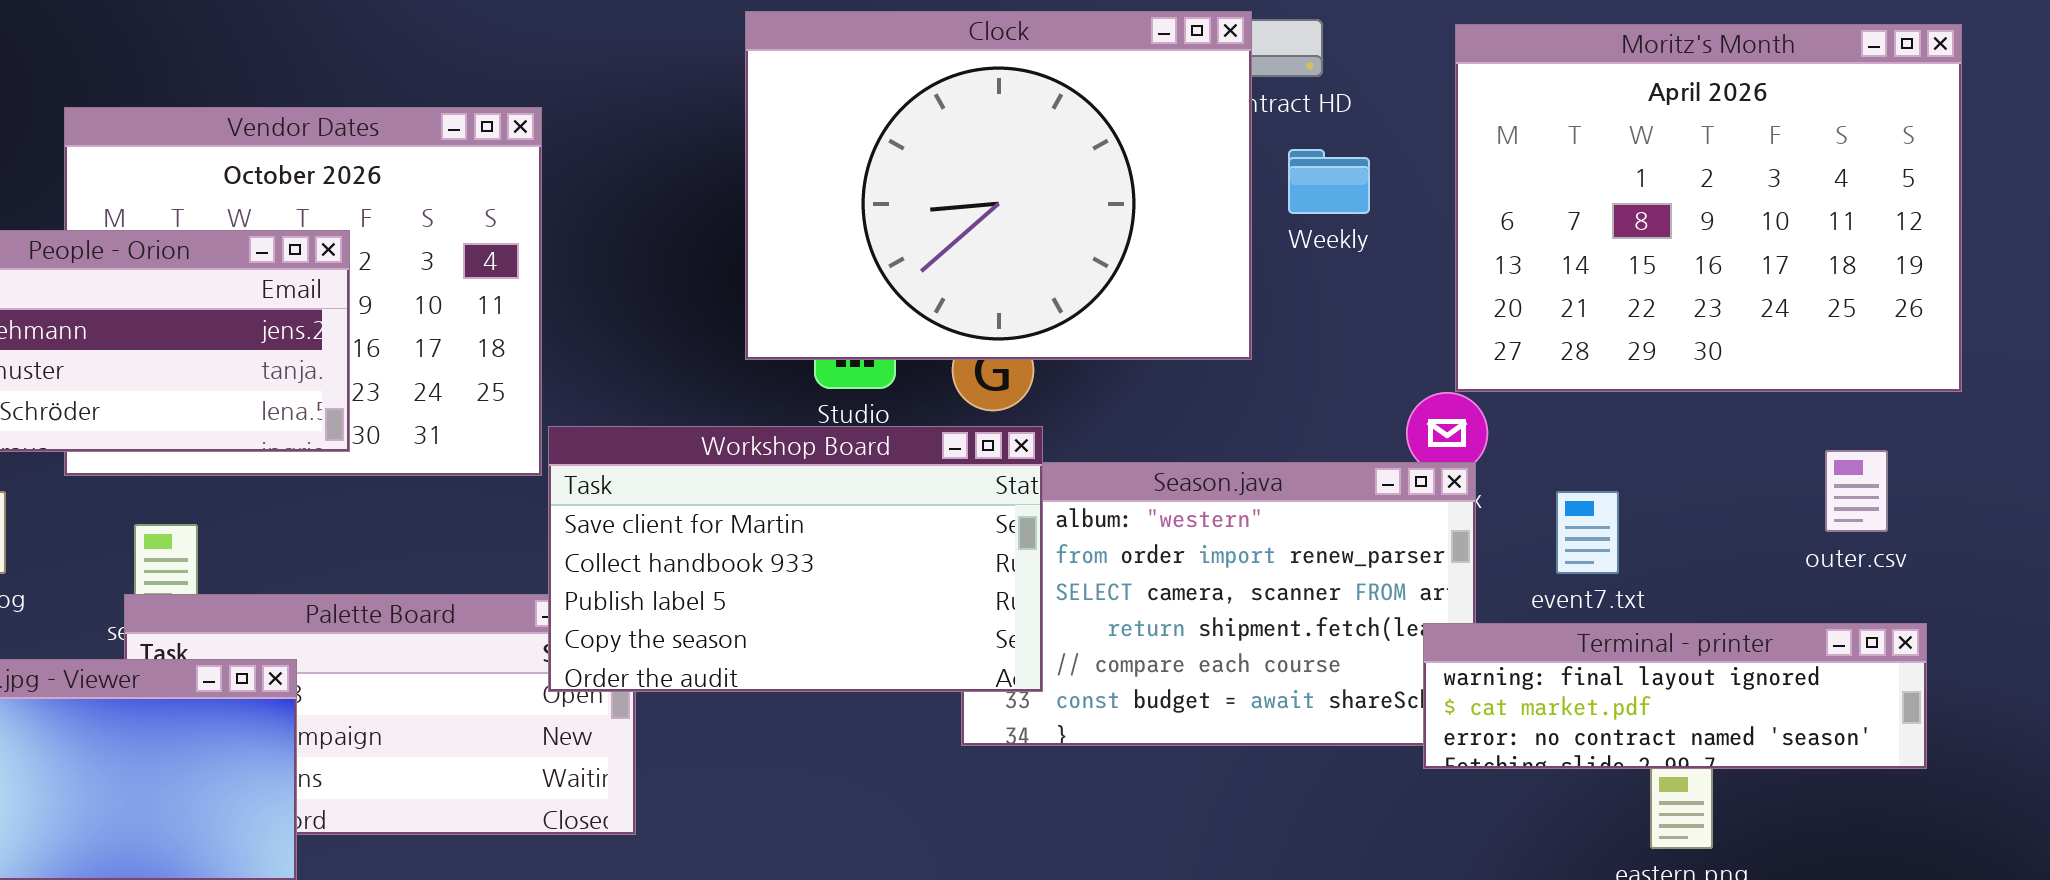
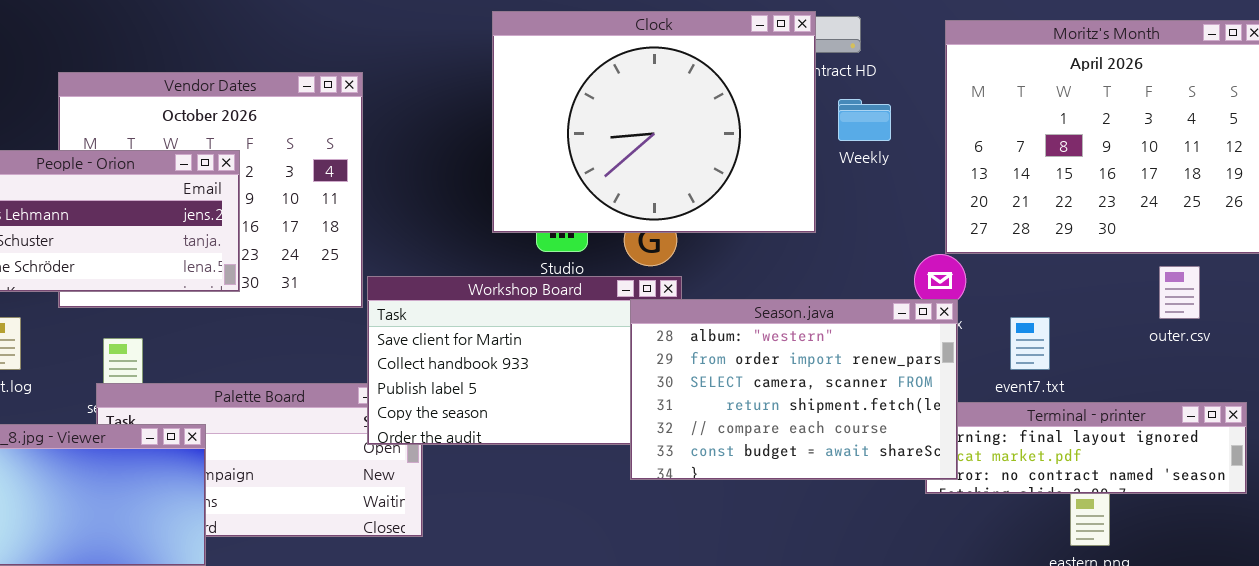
outer.csv: [1825,450,1888,532] -> [1159,266,1200,319], moved
Season.java: [961,462,1476,746] -> [630,299,958,480], raised

